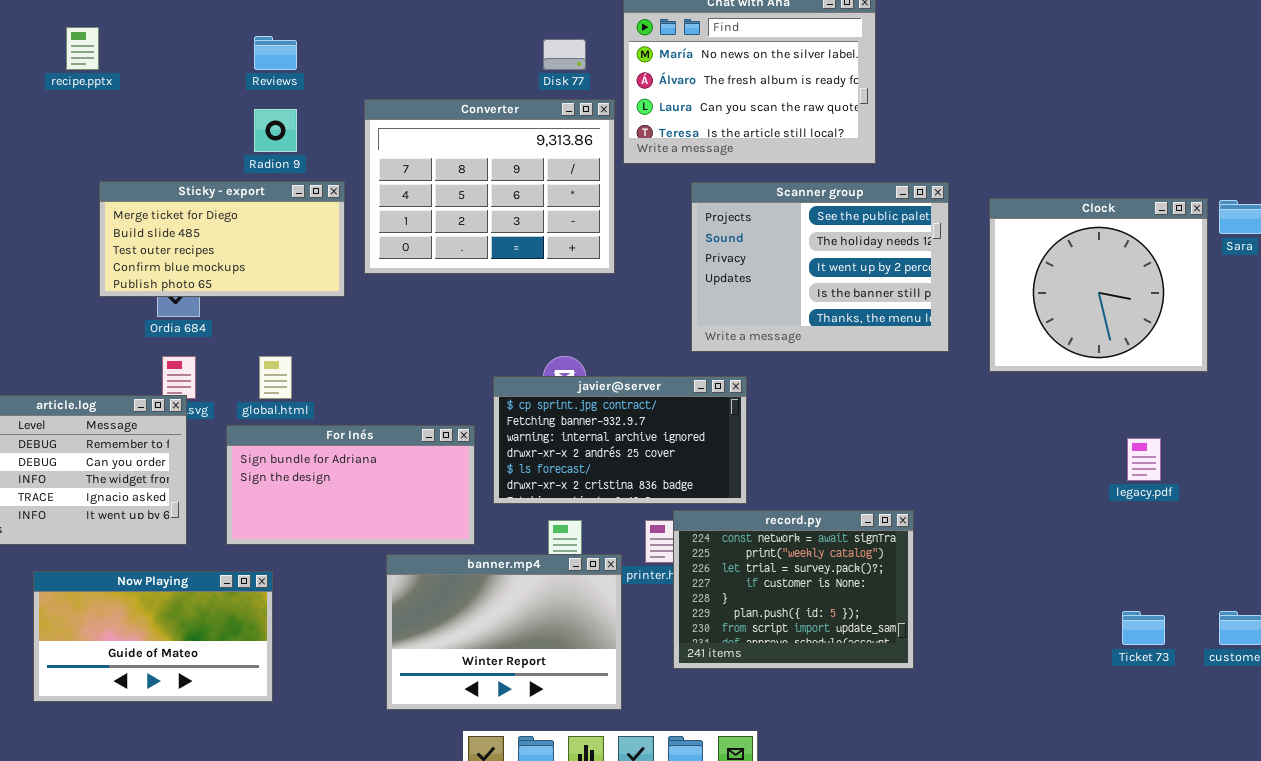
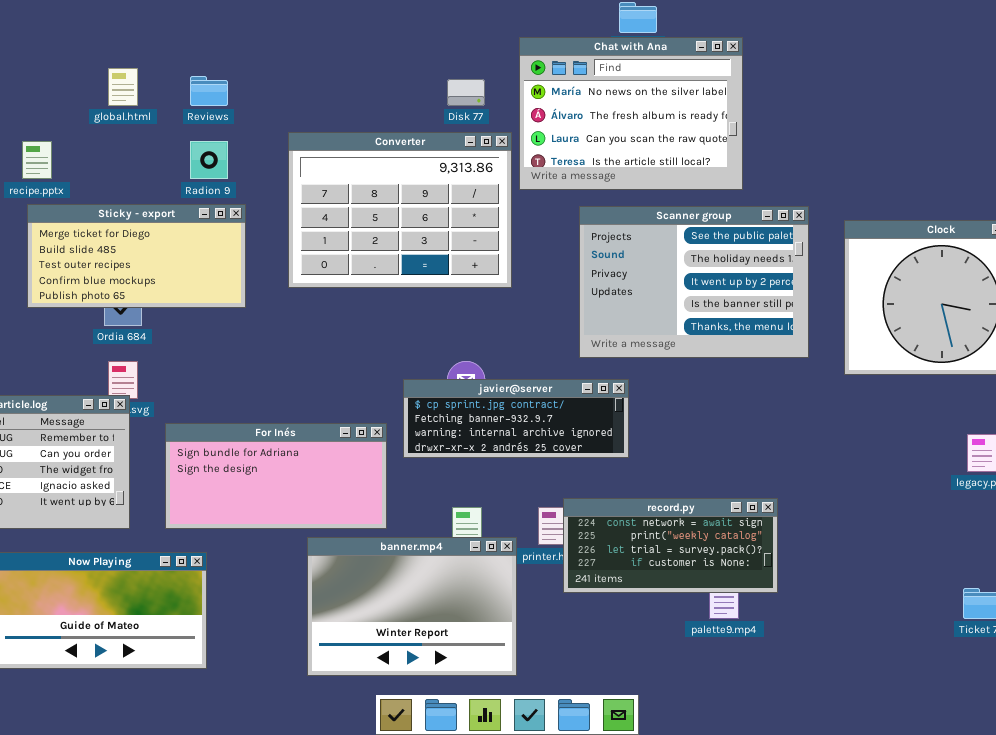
recipe.pptx: [66,27,99,70] -> [22,141,52,179], moved
Sticky - export: [99,181,345,297] -> [27,204,246,308], moved
global.html: [259,356,292,399] -> [108,68,138,106], moved
javier@server: [493,376,747,504] -> [403,379,629,458], resized
record.py: [673,510,914,669] -> [563,498,778,593], resized

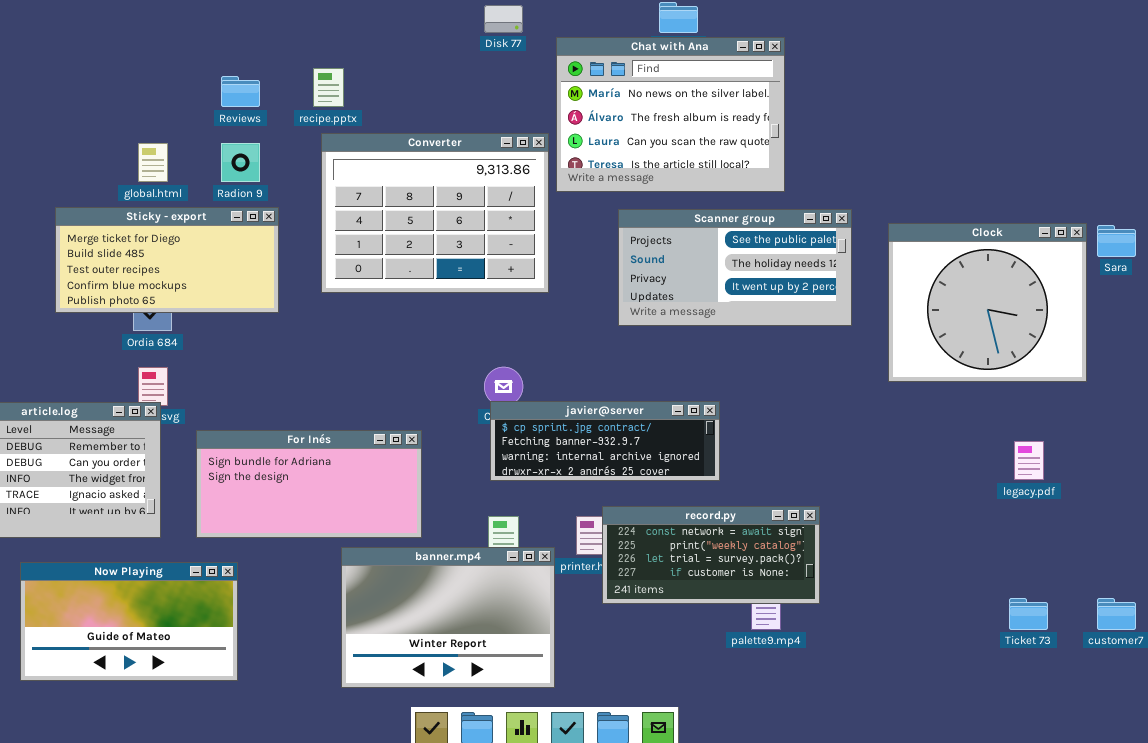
global.html: [108,68,138,106] -> [138,143,168,182], moved
Disk 77: [447,79,485,106] -> [484,5,523,33], moved
recipe.pptx: [22,141,52,179] -> [313,68,344,107], moved
Scanner group: [579,206,809,358] -> [618,209,852,326], resized
javier@server: [403,379,629,458] -> [490,401,720,481], moved

